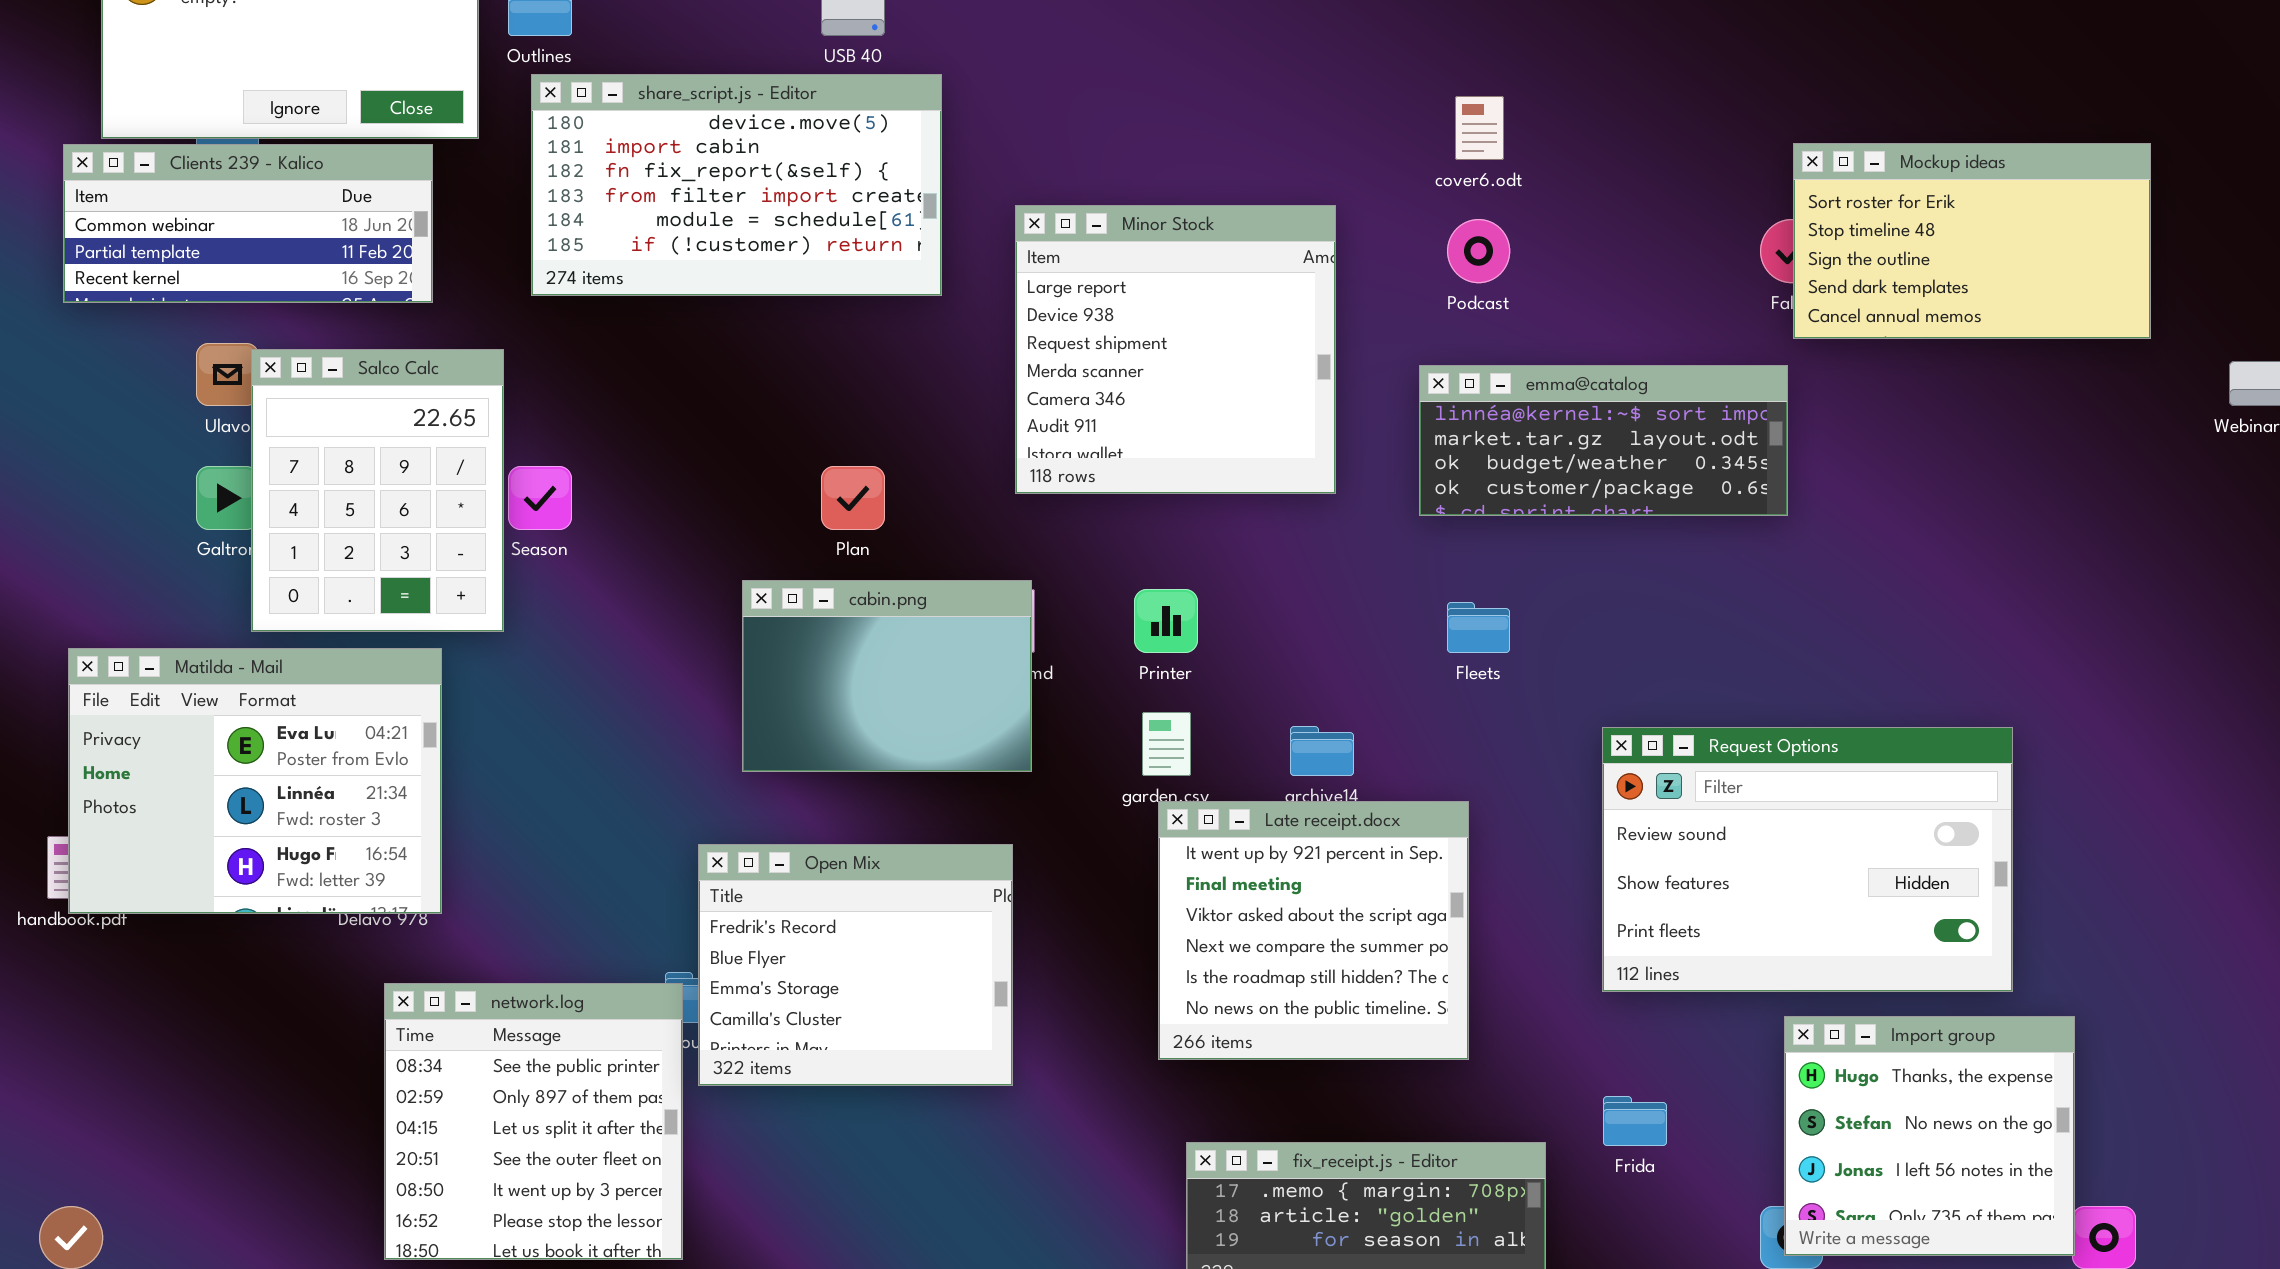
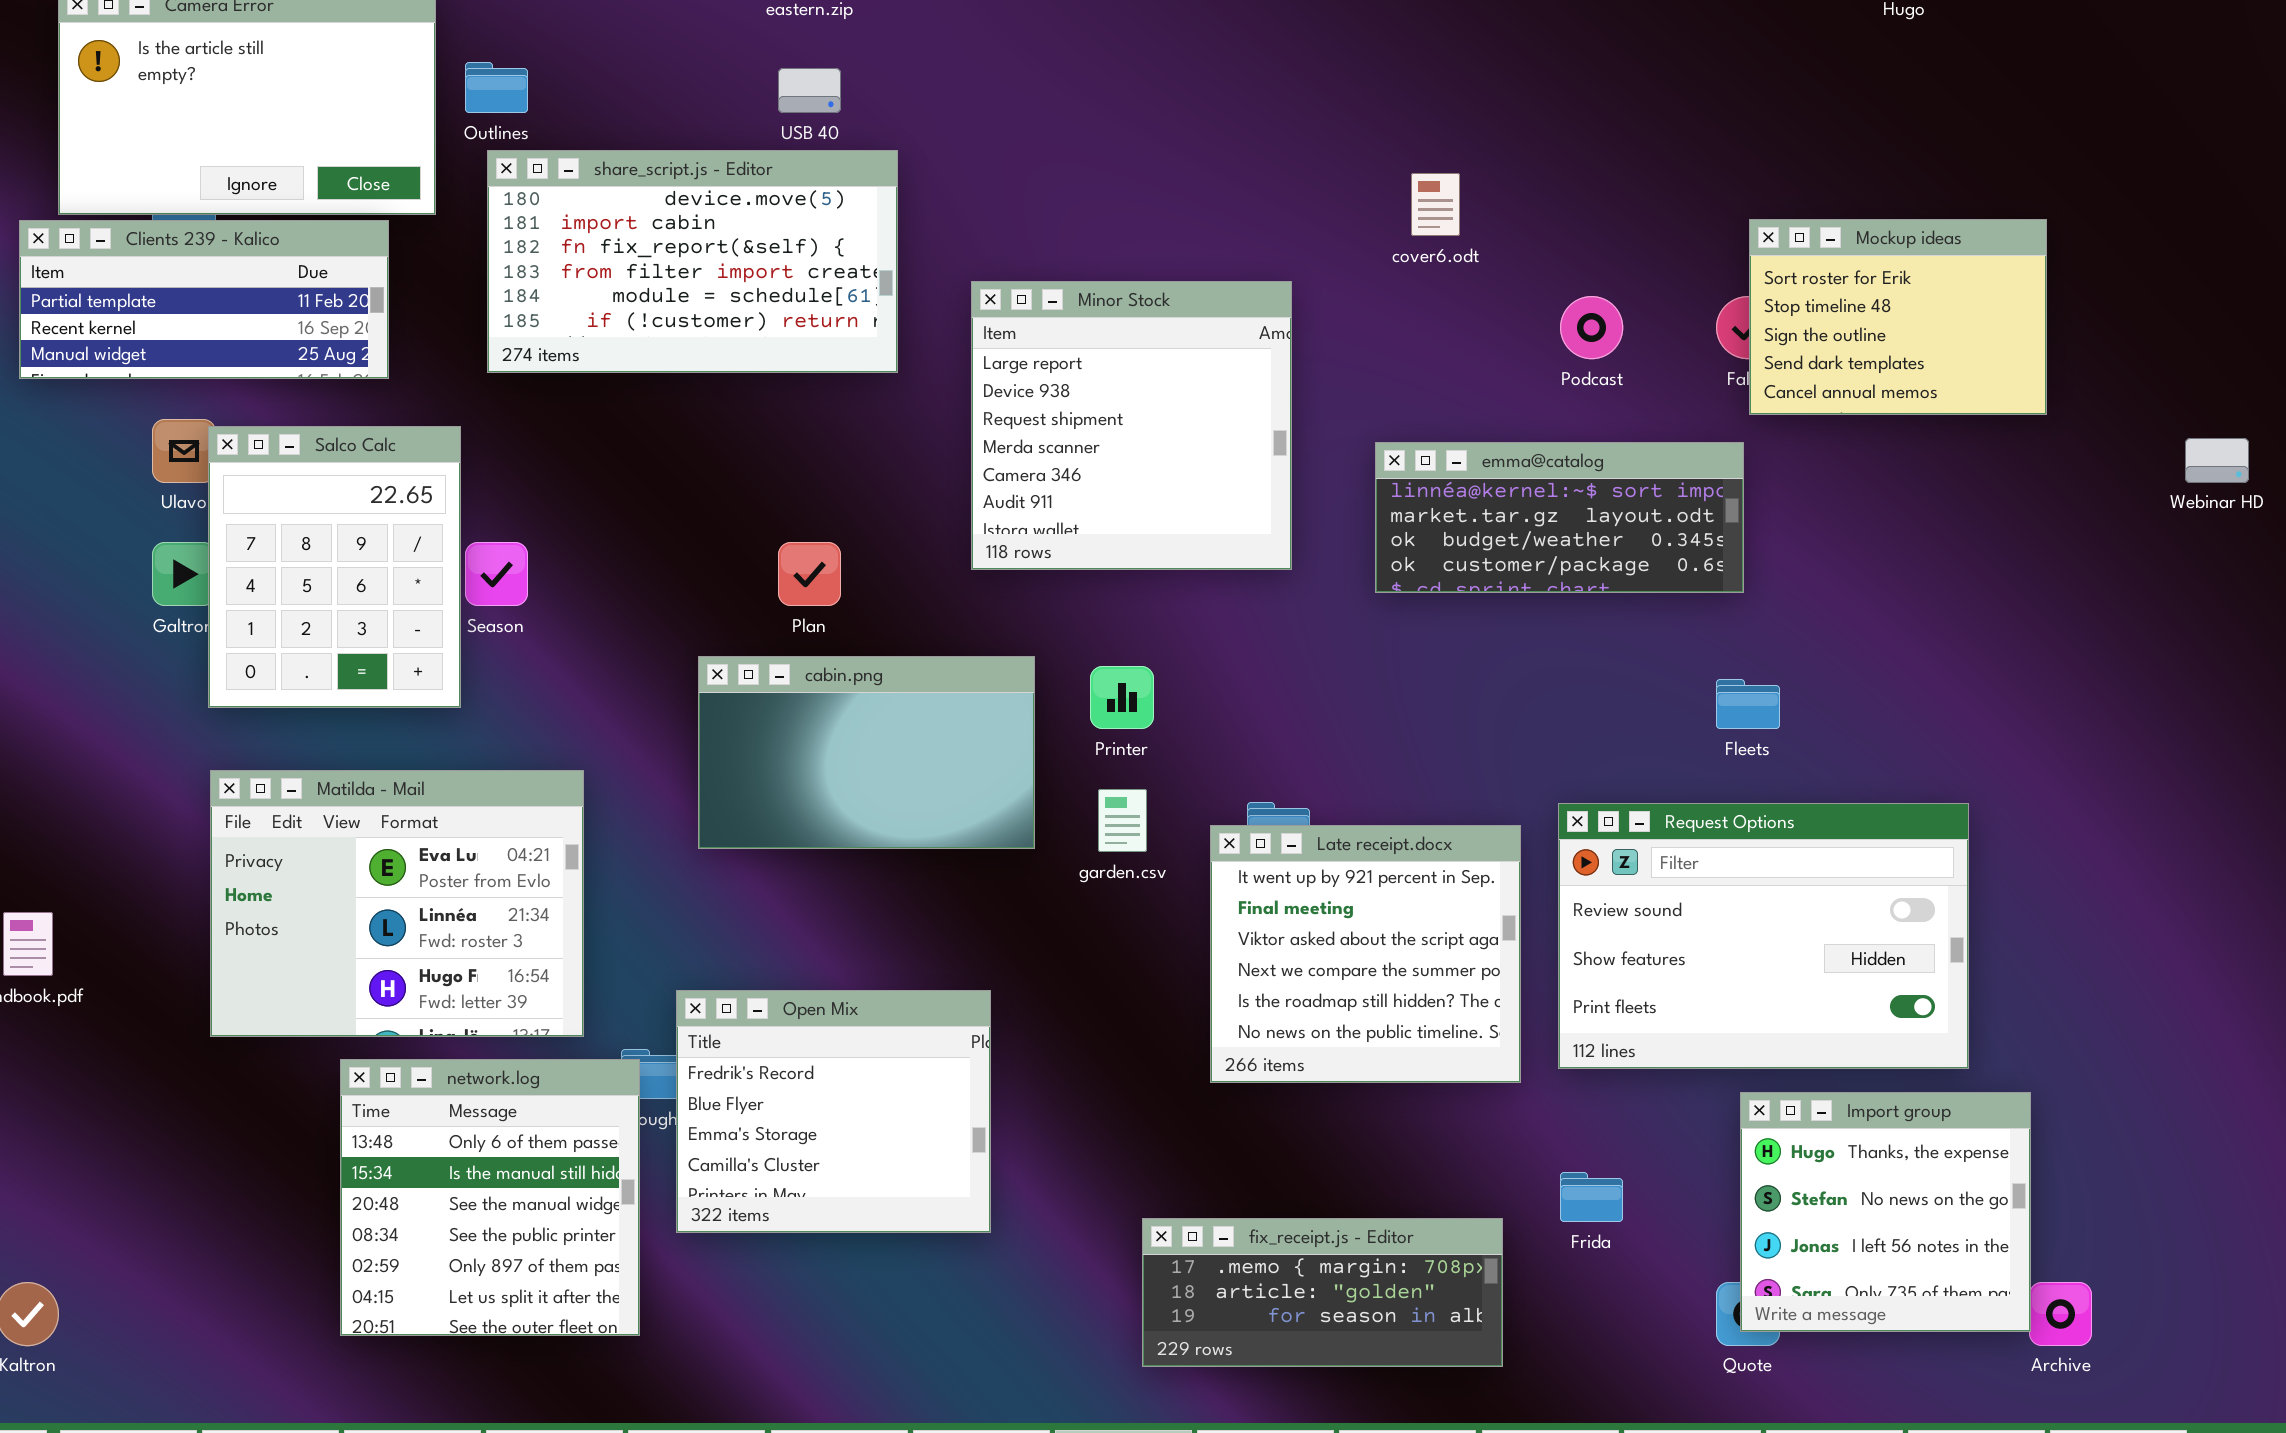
Mockup ideas: [1793,143,2151,339] -> [1749,219,2047,415], resized
Clients 239 - Kalico: [63,144,433,303] -> [19,220,389,379], scrolled down 1 row
Podcast: [1447,219,1510,283] -> [1560,296,1623,359], moved
cabin.png: [742,580,1032,772] -> [698,656,1035,849], resized
Fleets: [1447,602,1510,653] -> [1716,679,1780,729], moved
Matilda - Mail: [68,648,442,914] -> [210,770,584,1037], moved
Late receipt.docx: [1158,801,1469,1060] -> [1210,825,1521,1083], moved
Open Mix: [698,844,1013,1086] -> [676,990,991,1233], moved
network.log: [384,983,683,1260] -> [340,1059,640,1336], scrolled up 3 rows

